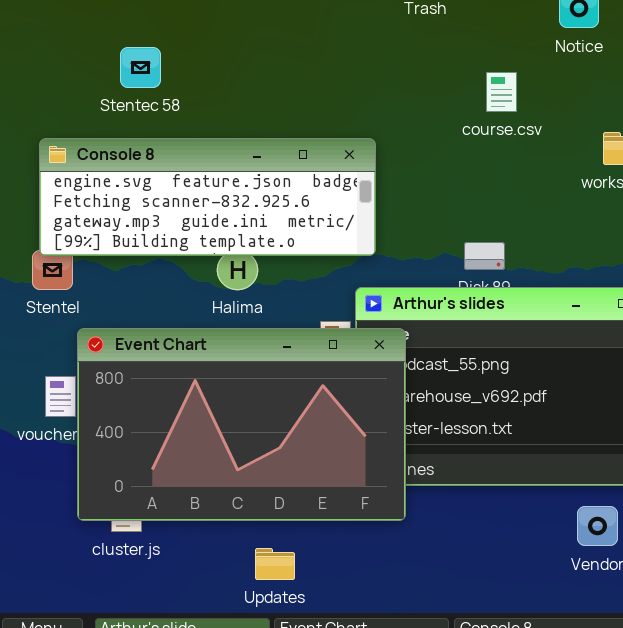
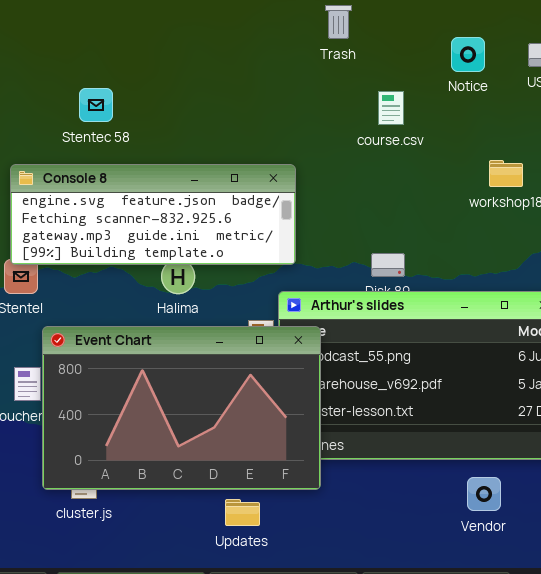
course.csv: [486,72,517,112] -> [378,91,404,125], moved
Updates: [255,548,295,580] -> [225,499,260,526], moved

